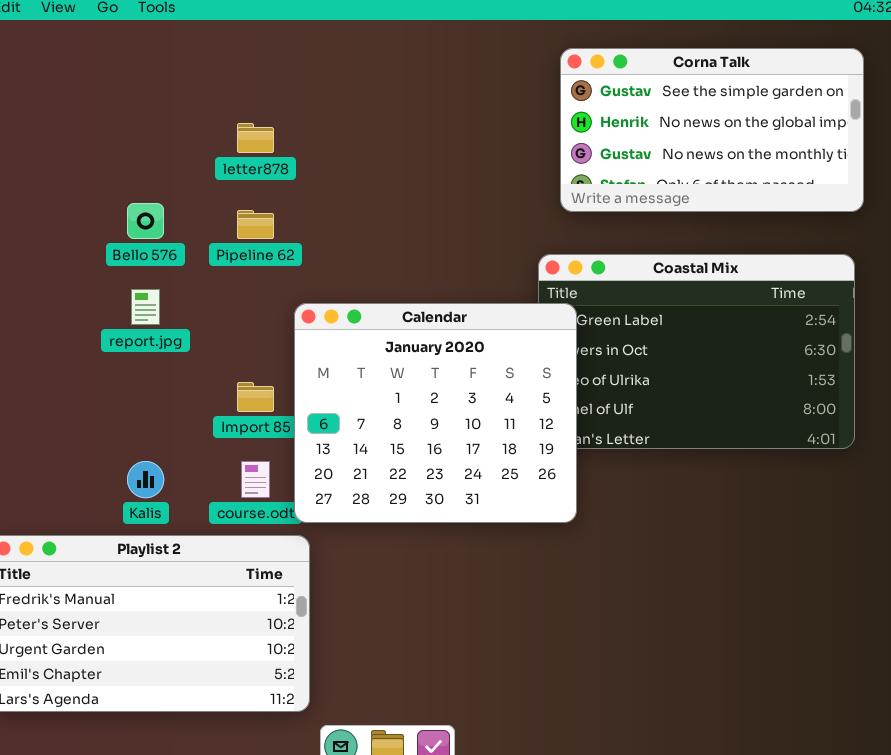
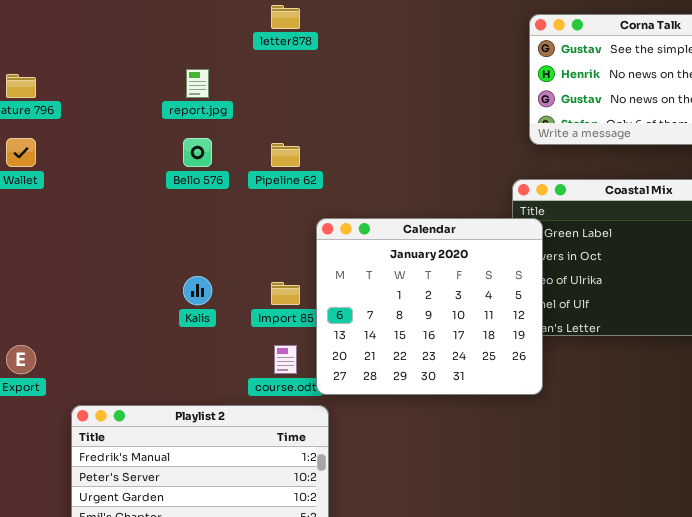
letter878: [237,123,274,153] -> [271,5,300,29], moved
report.jpg: [131,289,160,325] -> [186,69,209,98], moved
Kalis: [127,461,164,498] -> [183,276,212,305], moved

